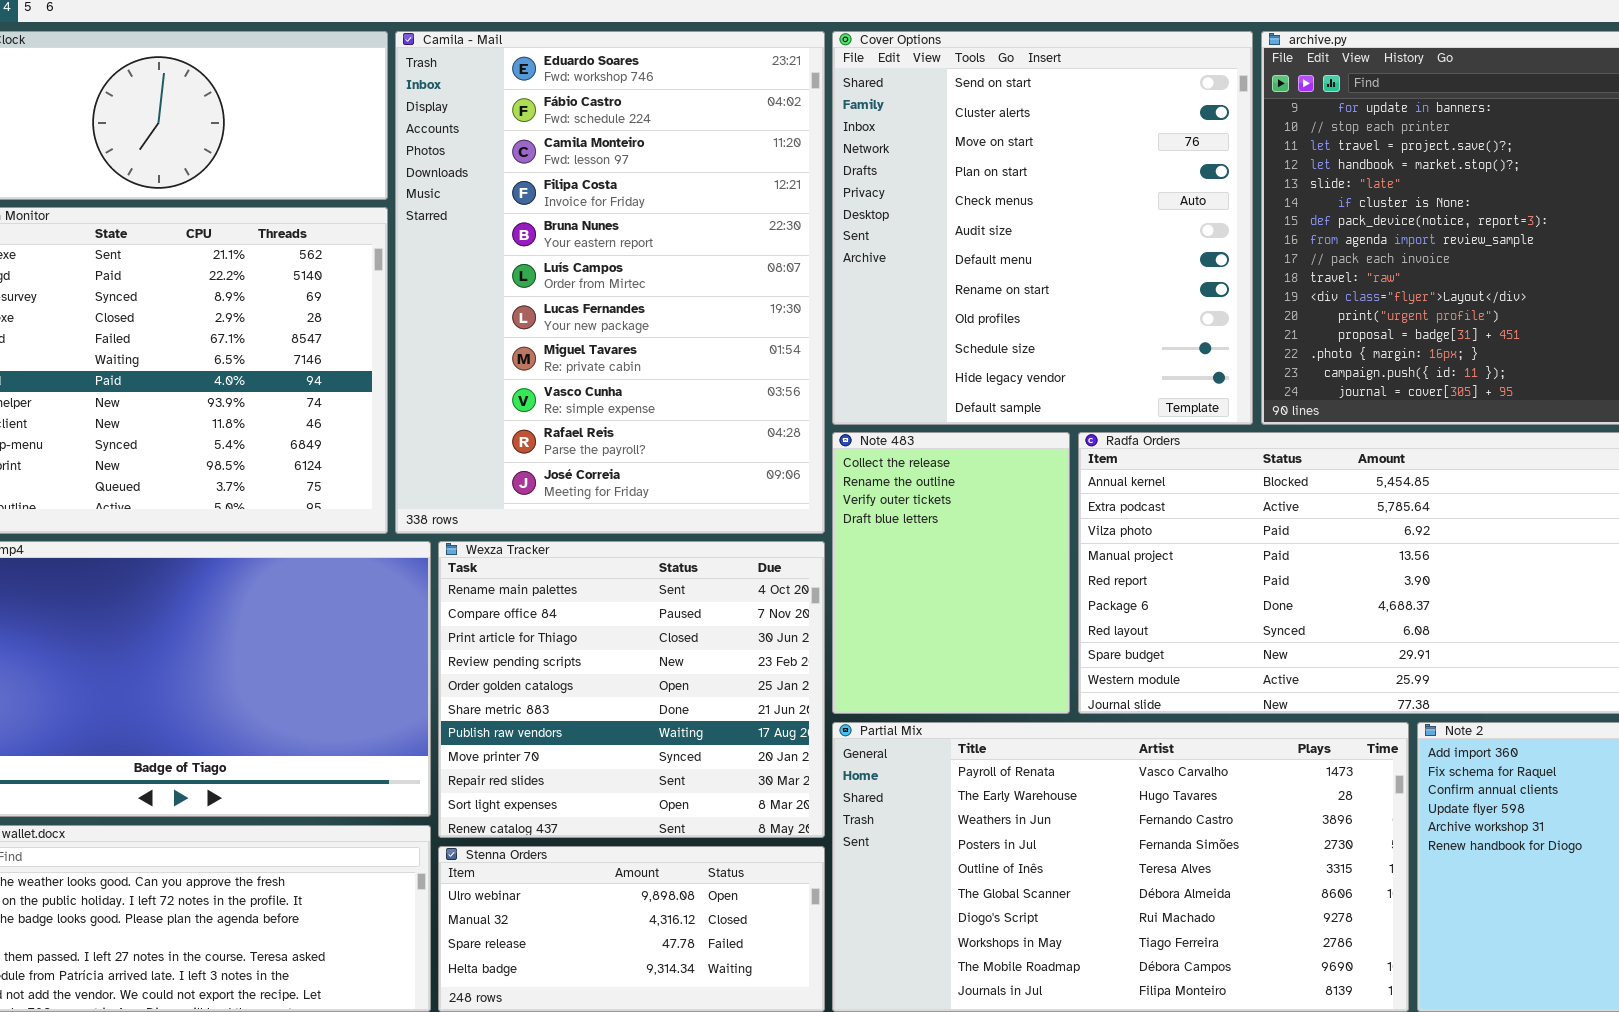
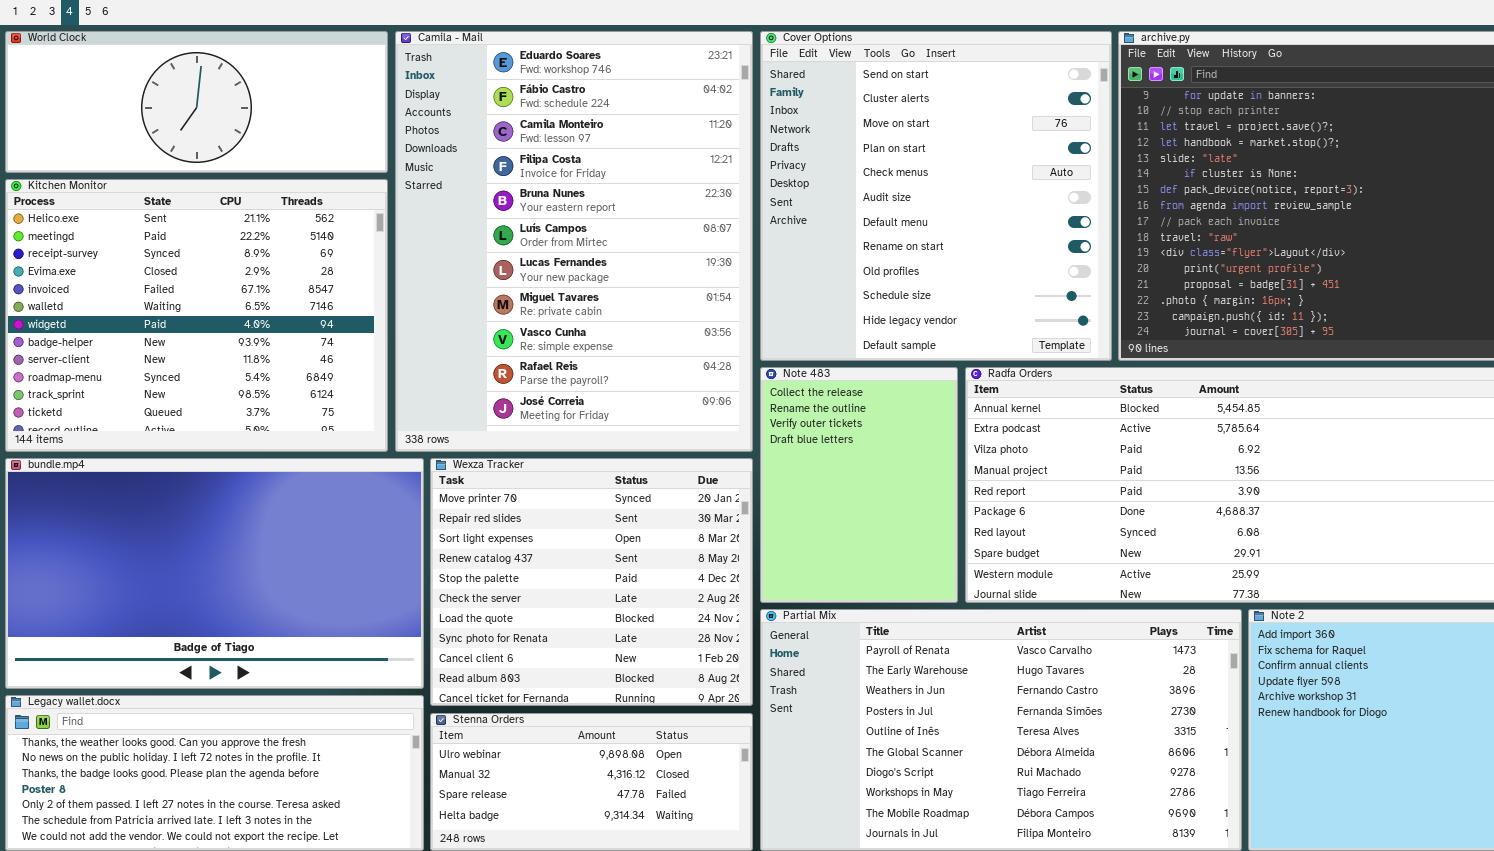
Wexza Tracker: [438,541,825,838] -> [430,458,753,706], scrolled down 7 rows

